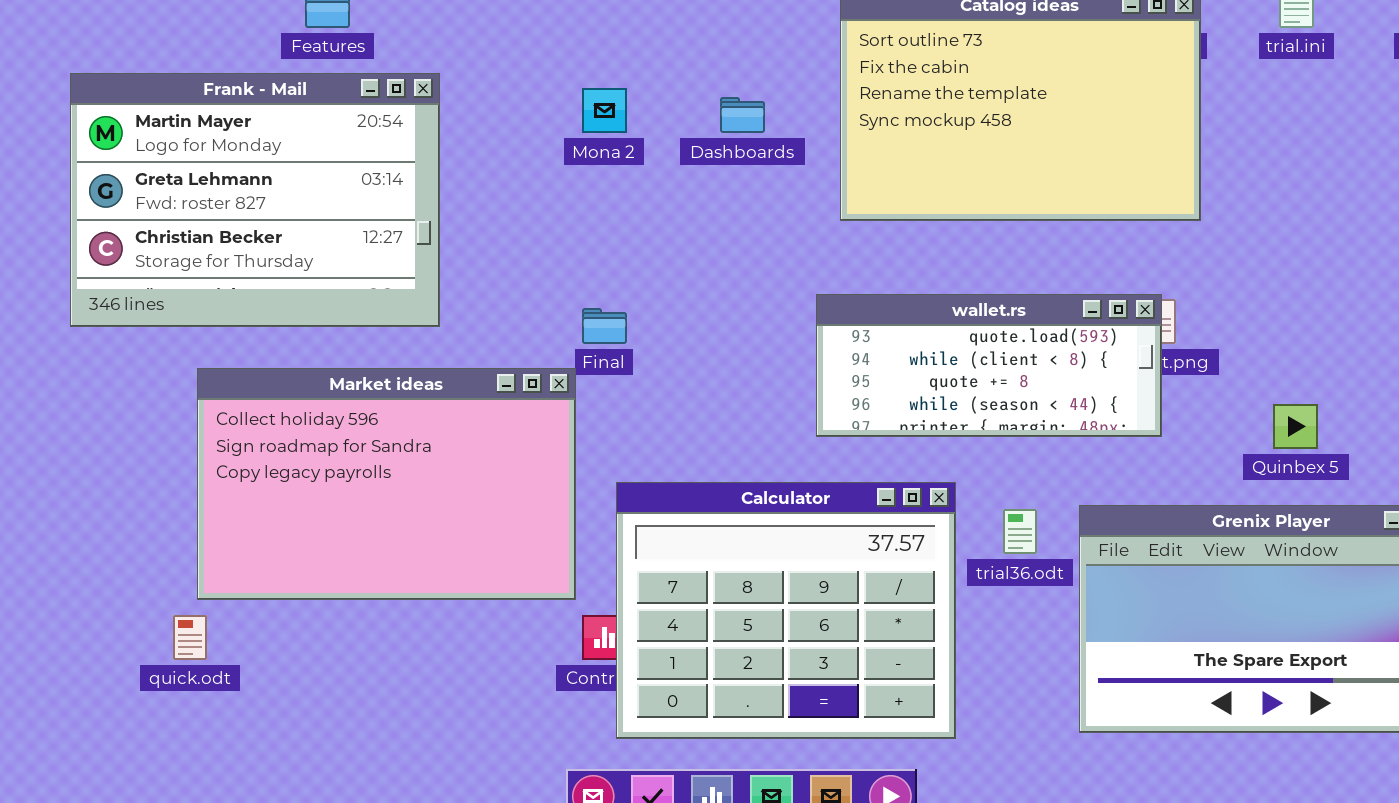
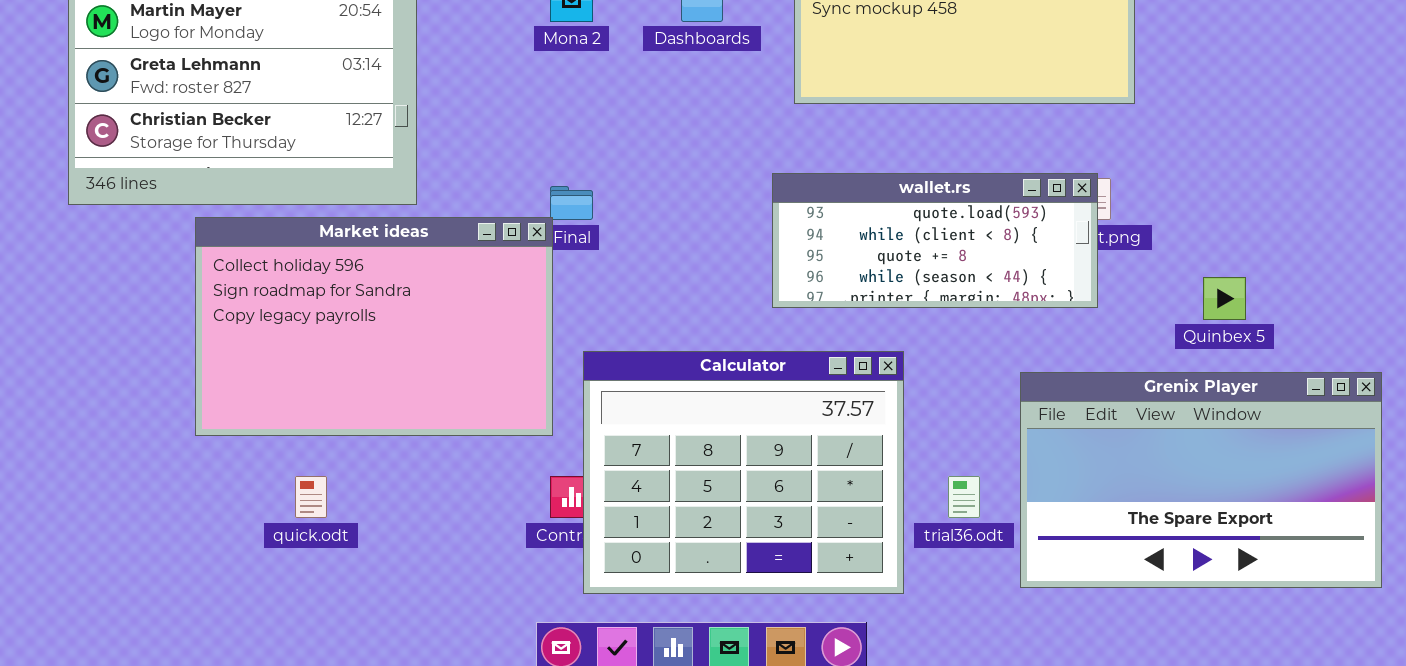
Market ideas: [197,368,576,600] -> [195,217,553,436], moved
trial36.odt: [1003,509,1037,554] -> [948,476,980,518], moved
quick.odt: [173,615,207,660] -> [295,476,327,518], moved

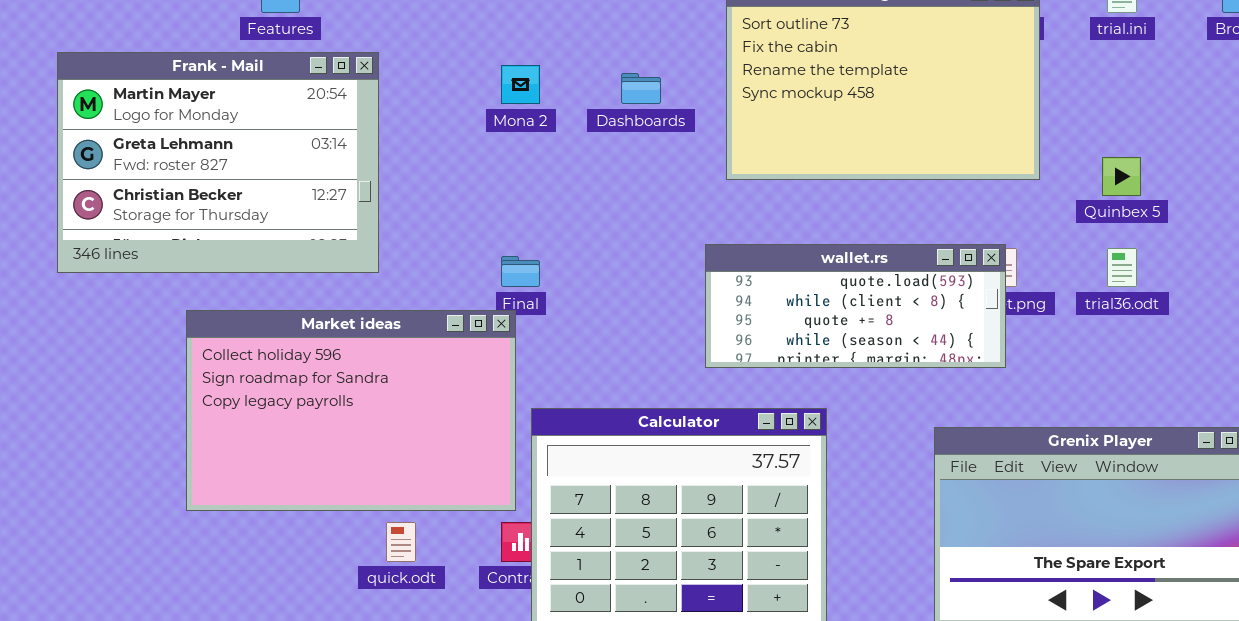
Market ideas: [195,217,553,436] -> [186,310,516,511], moved
Quinbex 5: [1203,277,1246,320] -> [1102,157,1141,196], moved
quick.odt: [295,476,327,518] -> [386,522,416,562], moved
trial36.odt: [948,476,980,518] -> [1107,248,1137,287], moved

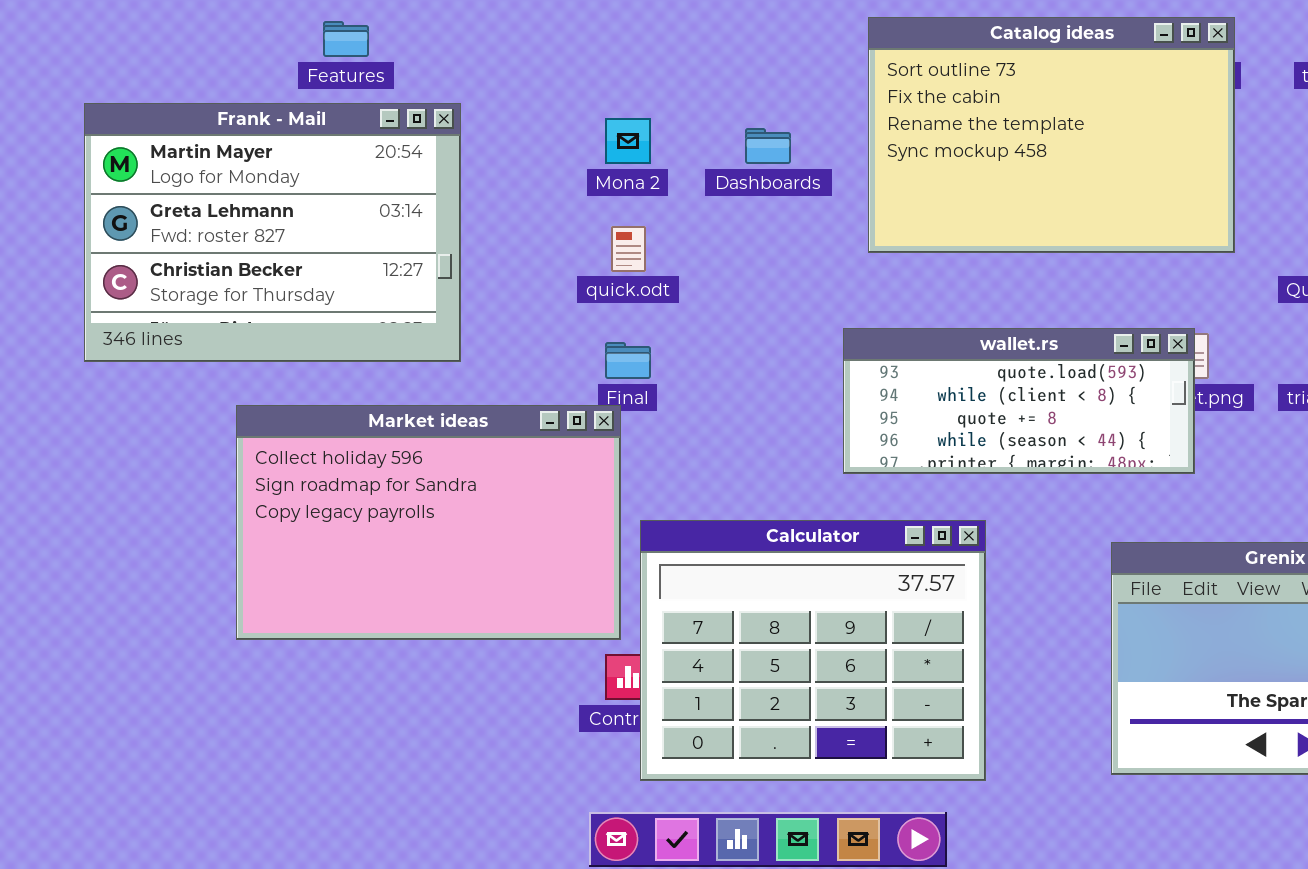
quick.odt: [386,522,416,562] -> [611,226,646,272], moved

